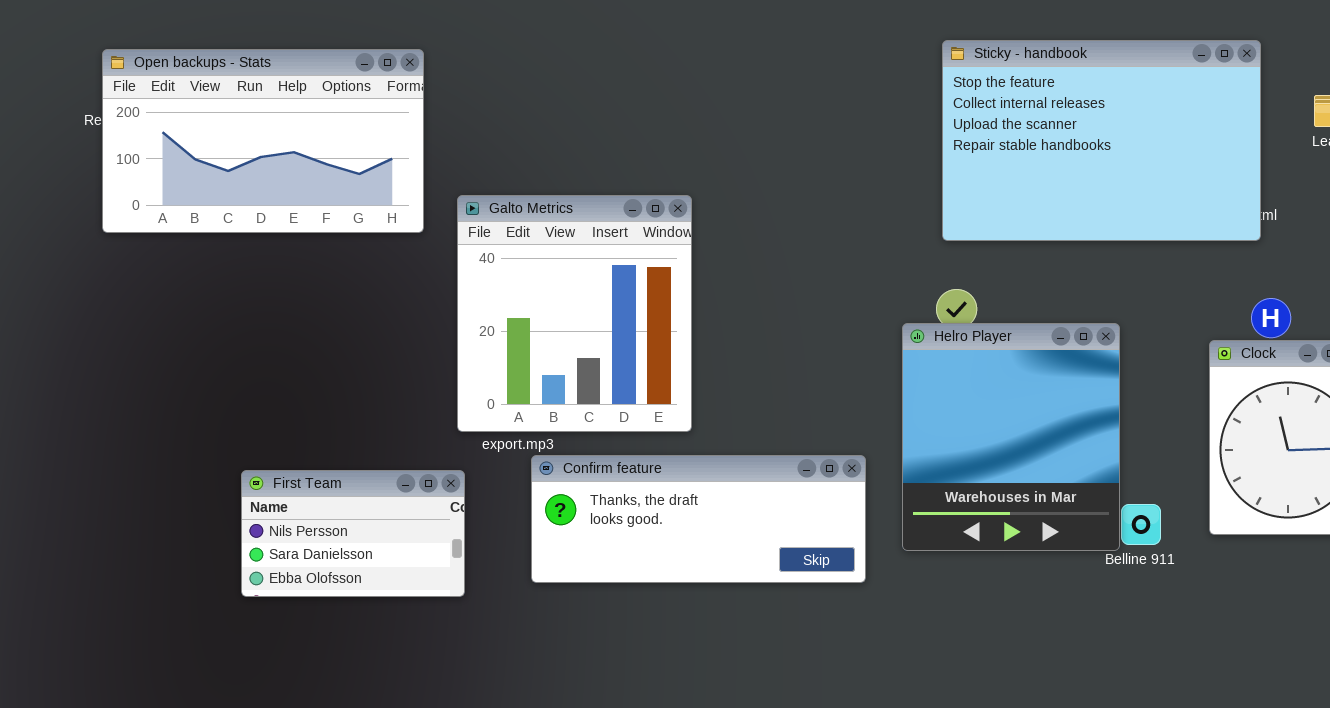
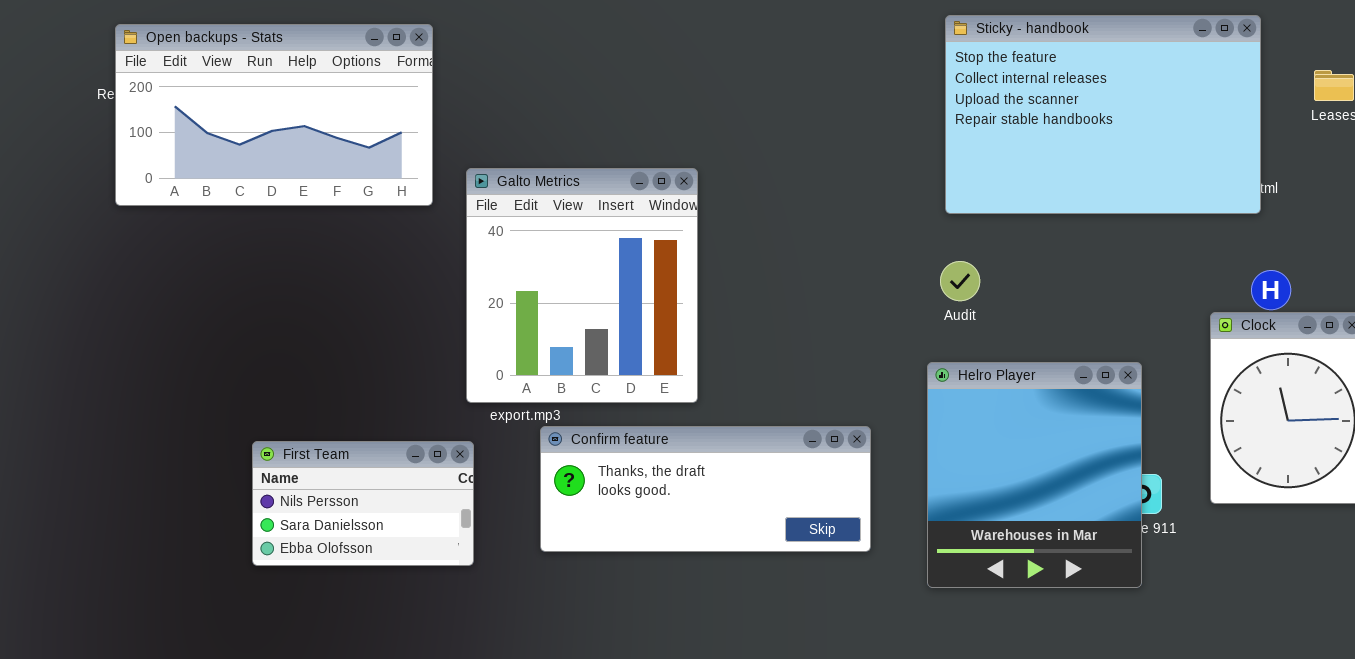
Helro Player: [902,323,1120,551] -> [927,362,1142,588], moved

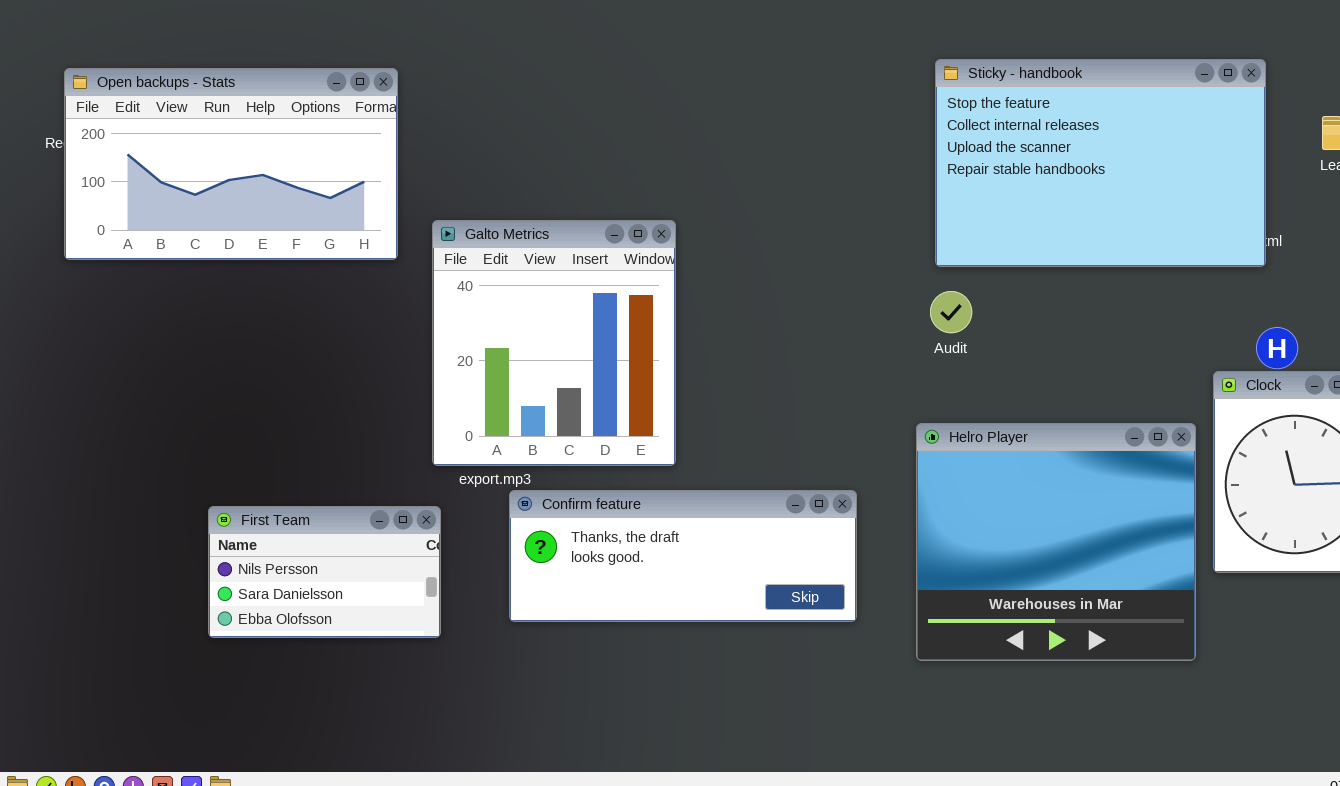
Audit: [940,261,980,301] -> [930,291,972,333], moved
Helro Player: [927,362,1142,588] -> [916,423,1196,661], resized

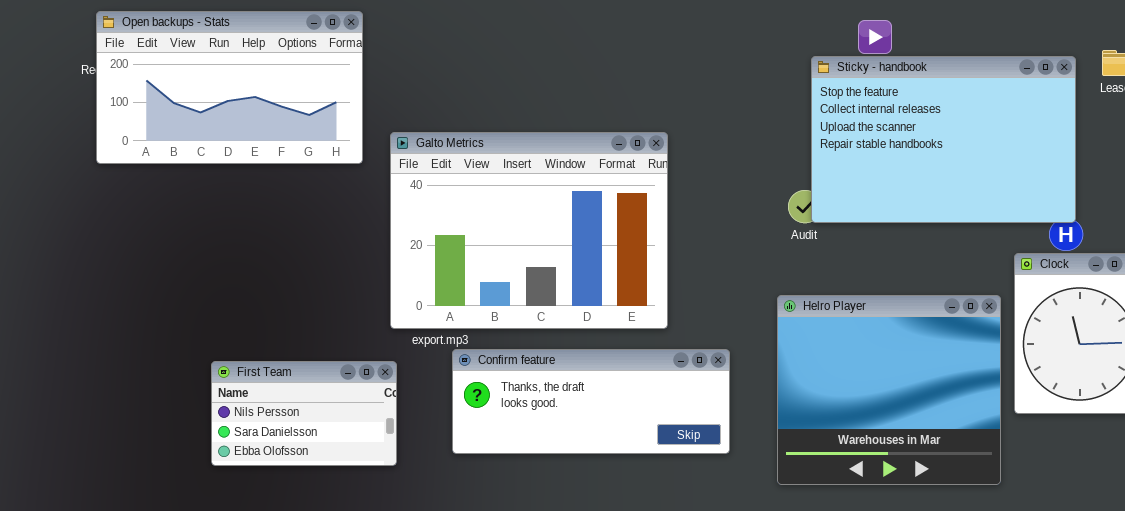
Sticky - handbook: [935,59,1266,267] -> [811,56,1076,223], moved
Galto Metrics: [432,220,676,466] -> [390,132,668,329], resized

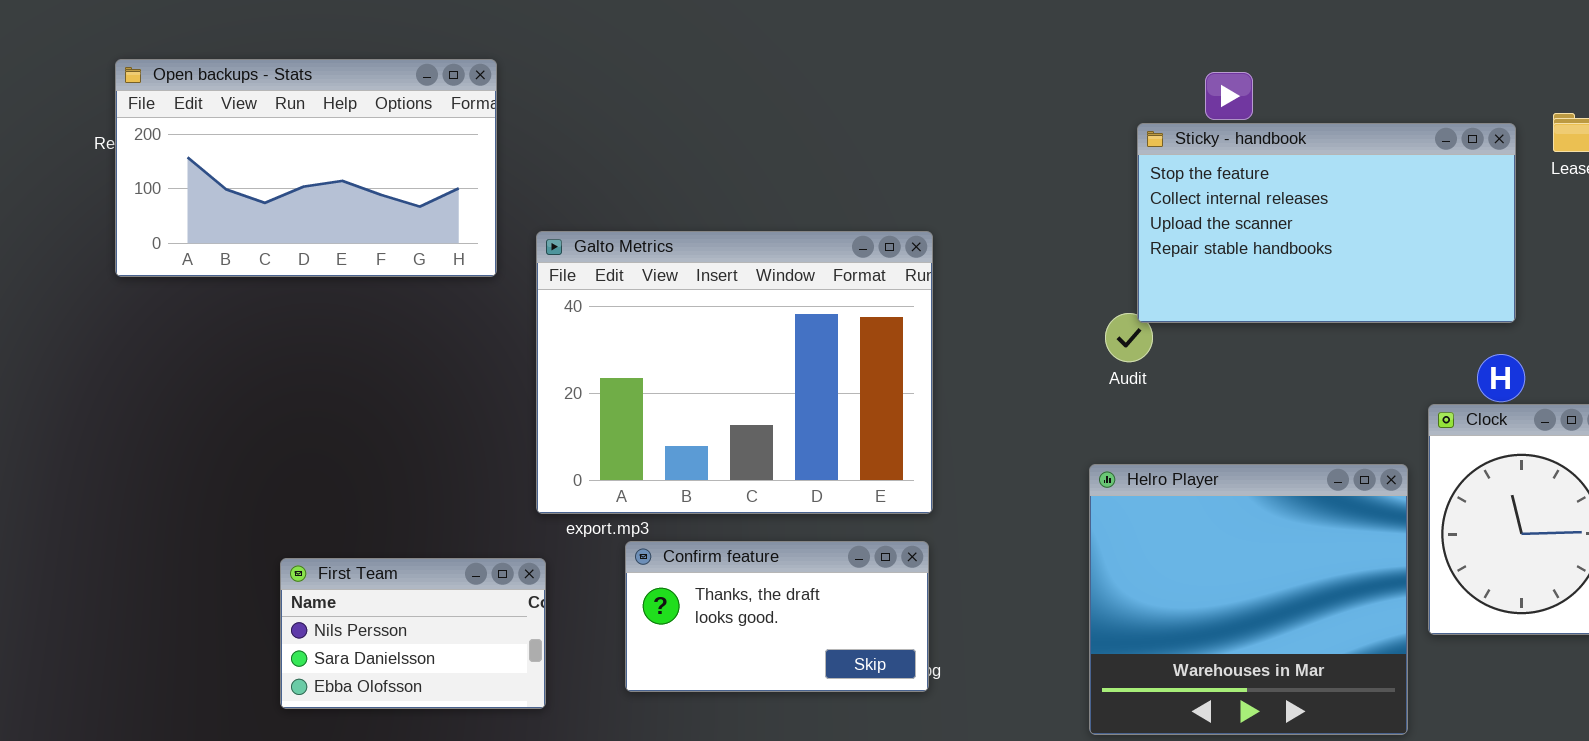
Sticky - handbook: [811,56,1076,223] -> [1137,123,1516,323], resized
Confirm feature: [452,349,730,454] -> [625,541,929,692], resized

